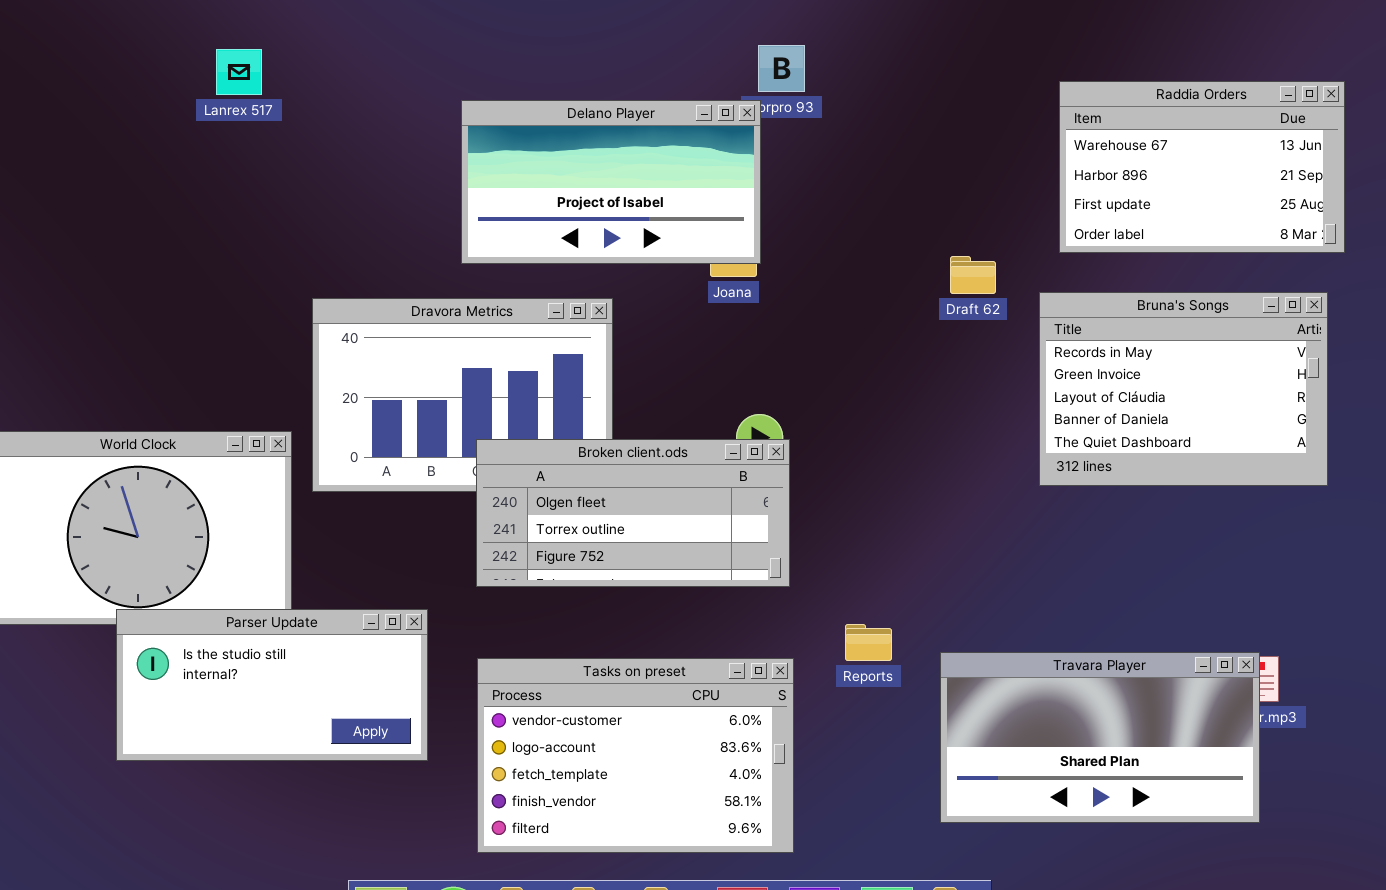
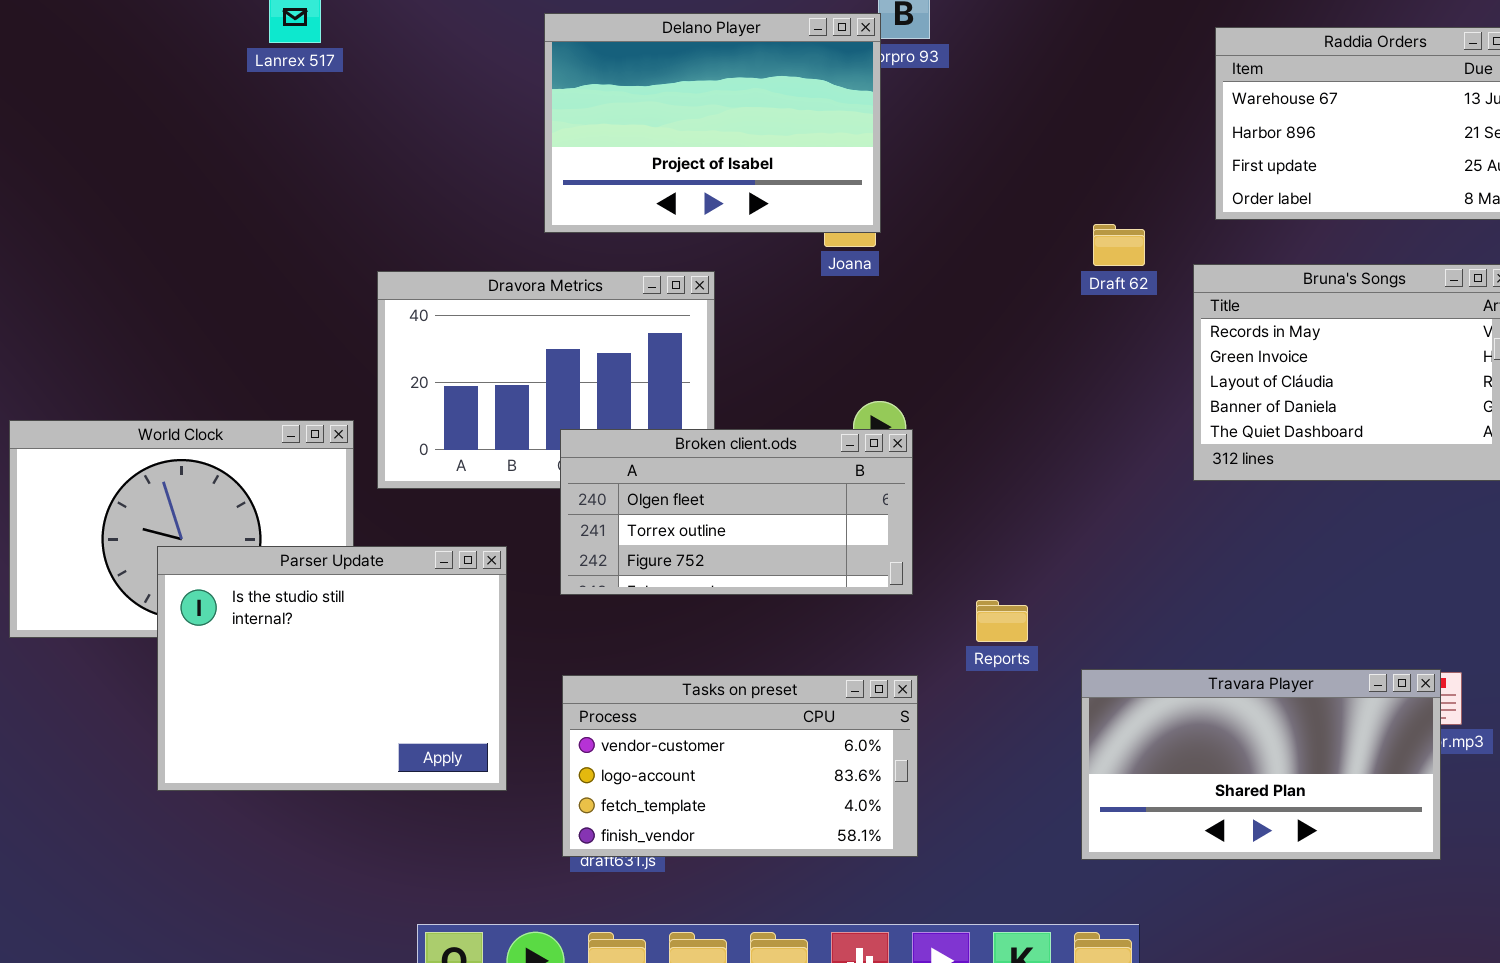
Delano Player: [461,100,761,264] -> [544,13,881,233], resized
Parser Update: [116,609,428,761] -> [157,546,507,791], resized
Reports: [845,624,892,661] -> [976,600,1028,642], moved
Tasks on preset: [477,658,794,853] -> [562,675,918,857], resized

